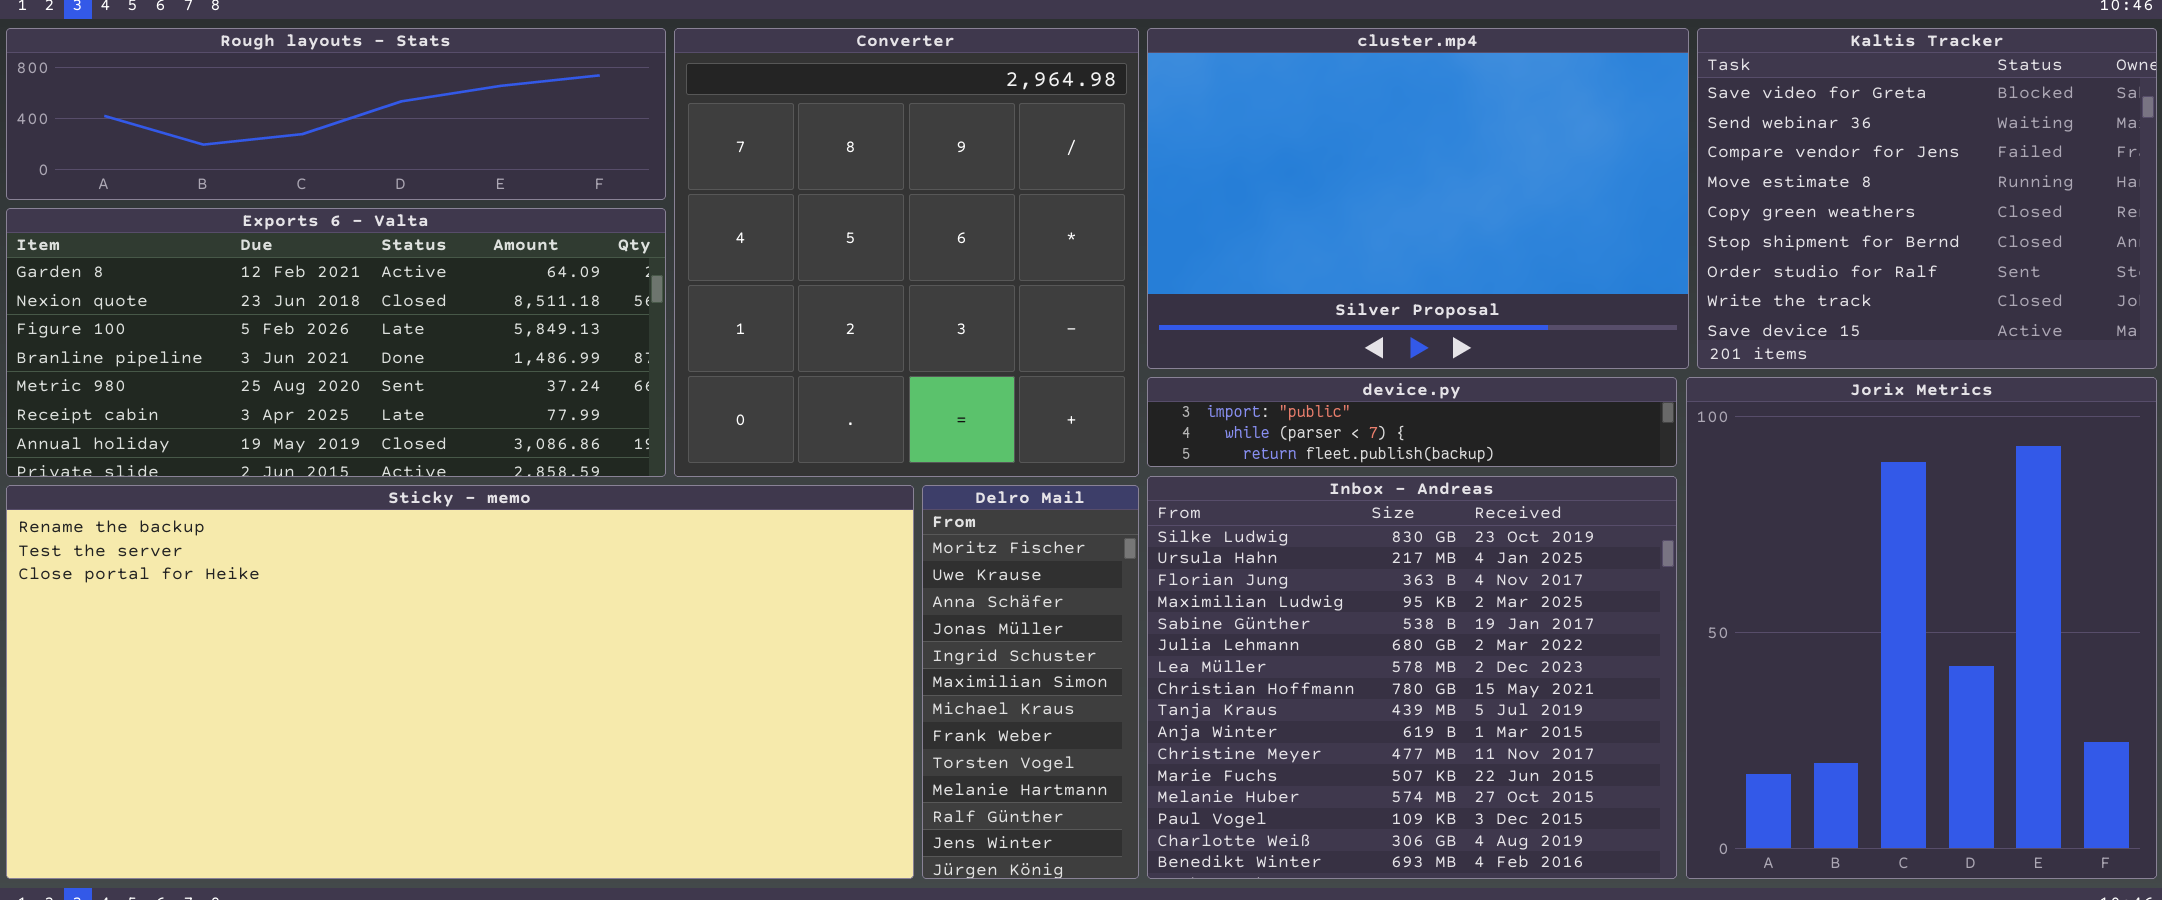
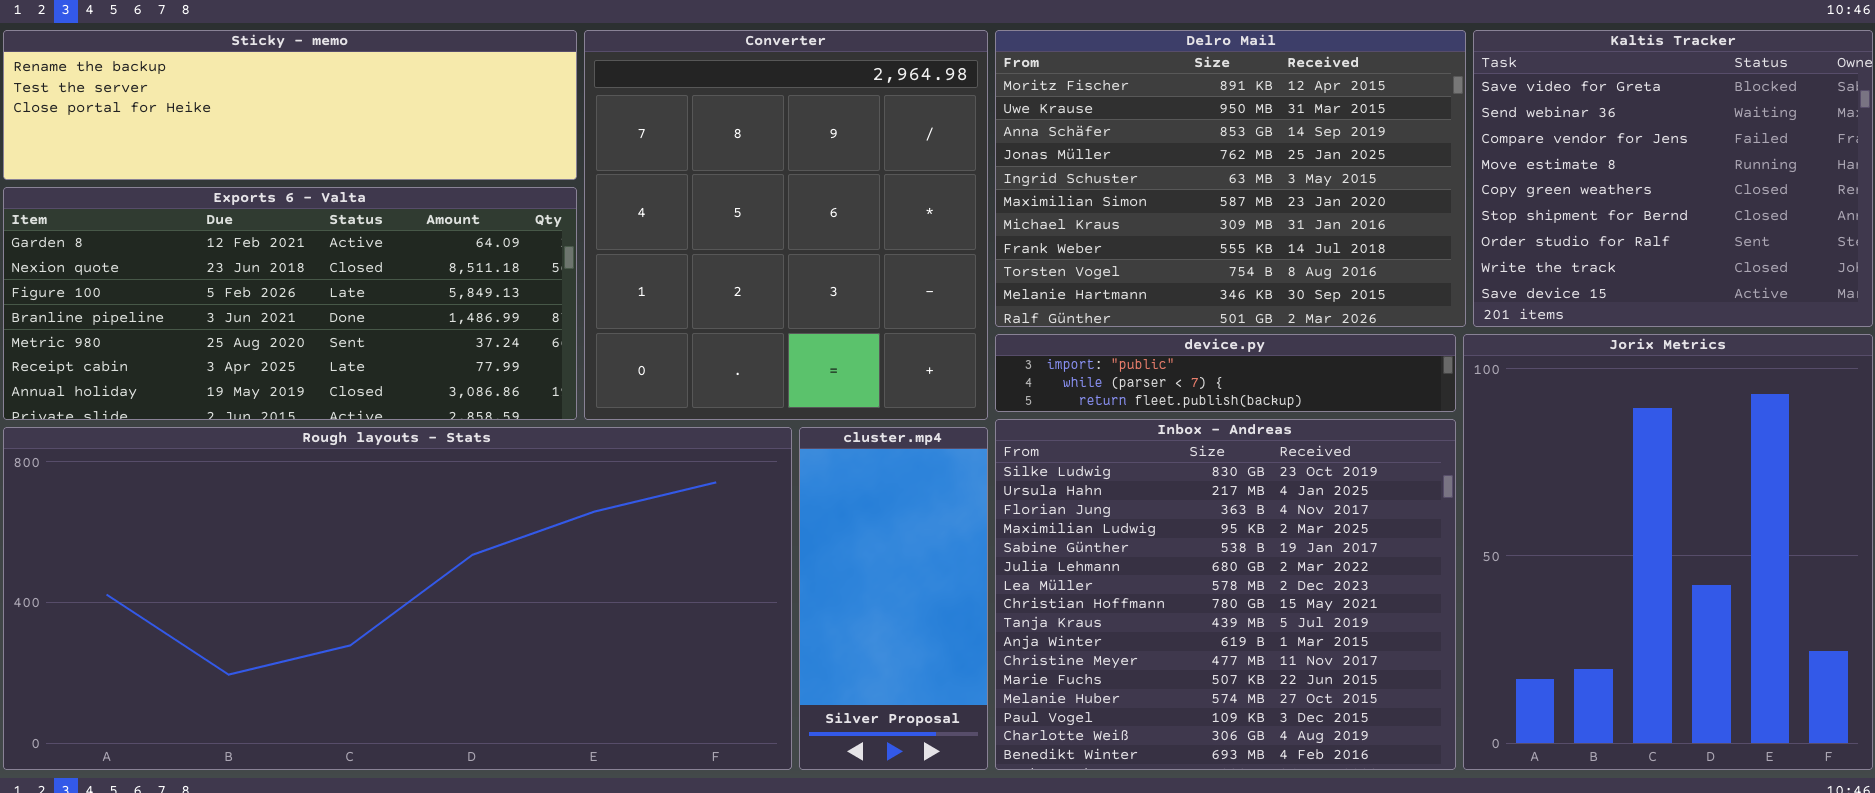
Rough layouts - Stats: [6,28,666,200] -> [3,427,792,770], moved, resized
cluster.mp4: [1147,28,1689,369] -> [799,427,988,770], moved, resized
Sticky - memo: [6,485,914,879] -> [3,30,577,180], moved, resized
Delro Mail: [922,485,1139,879] -> [995,30,1466,327], moved, resized

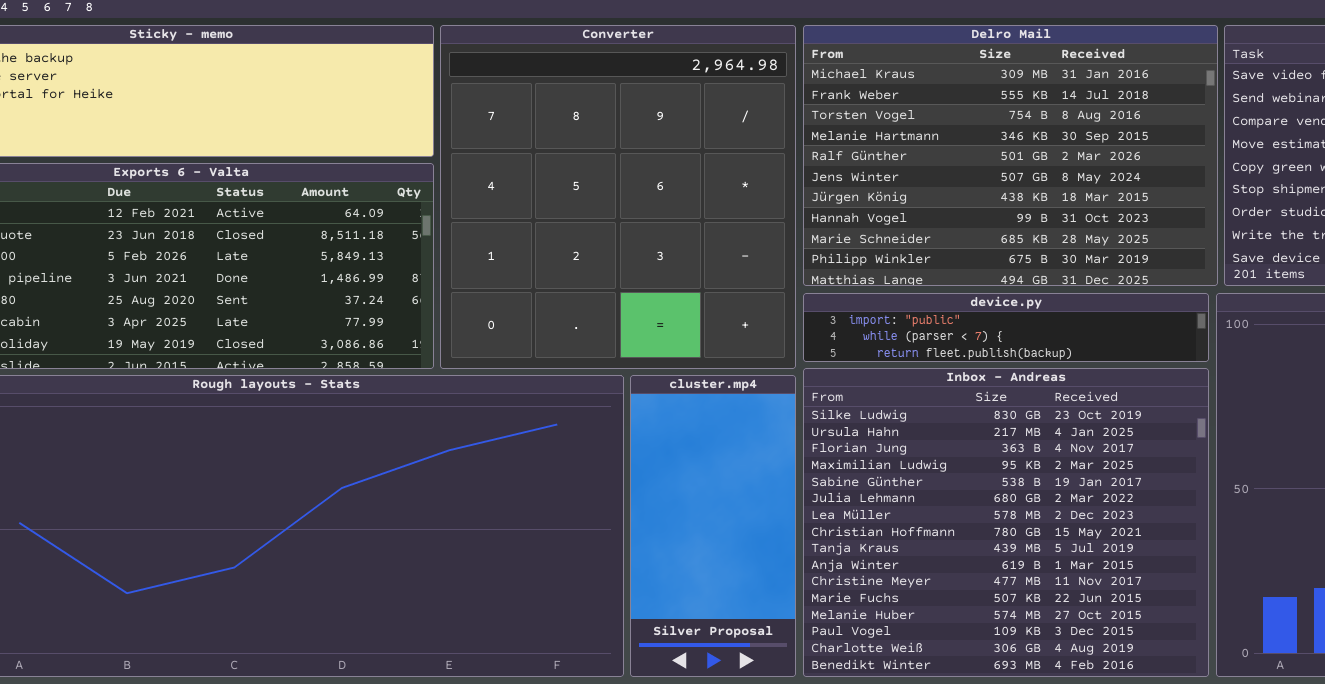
Delro Mail: [995,30,1466,327] -> [803,25,1218,286], scrolled down 6 rows

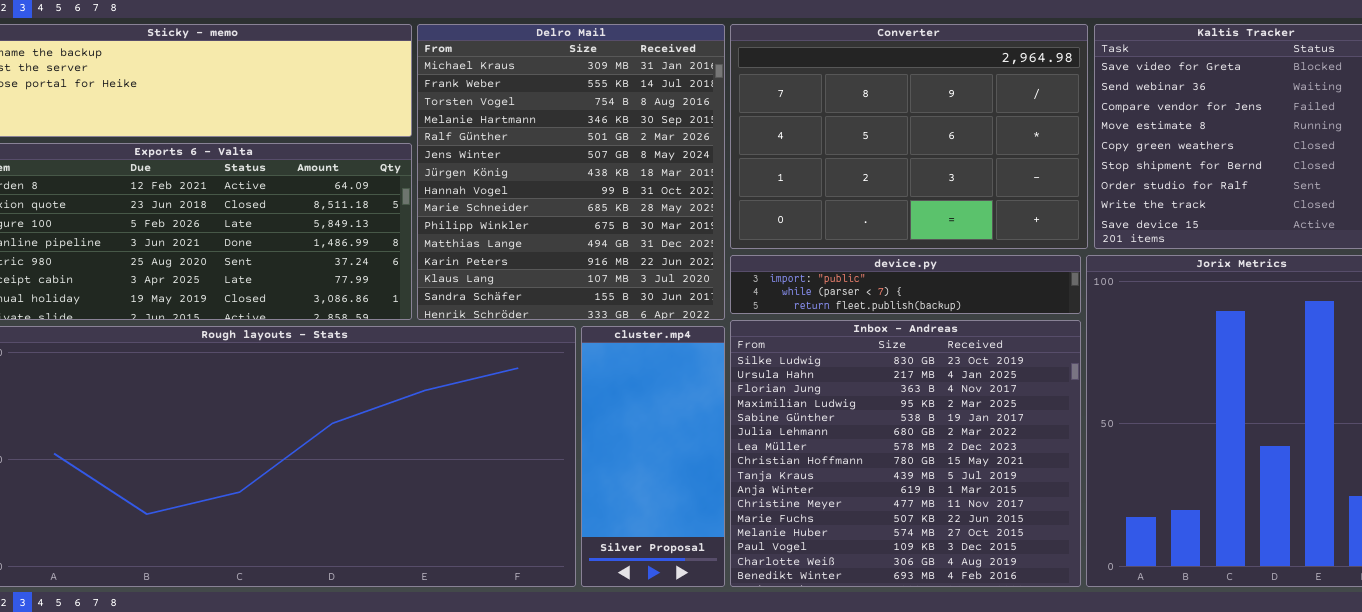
Converter: [440,25,796,369] -> [730,24,1088,249], moved, resized
Delro Mail: [803,25,1218,286] -> [417,24,725,320], moved, resized

